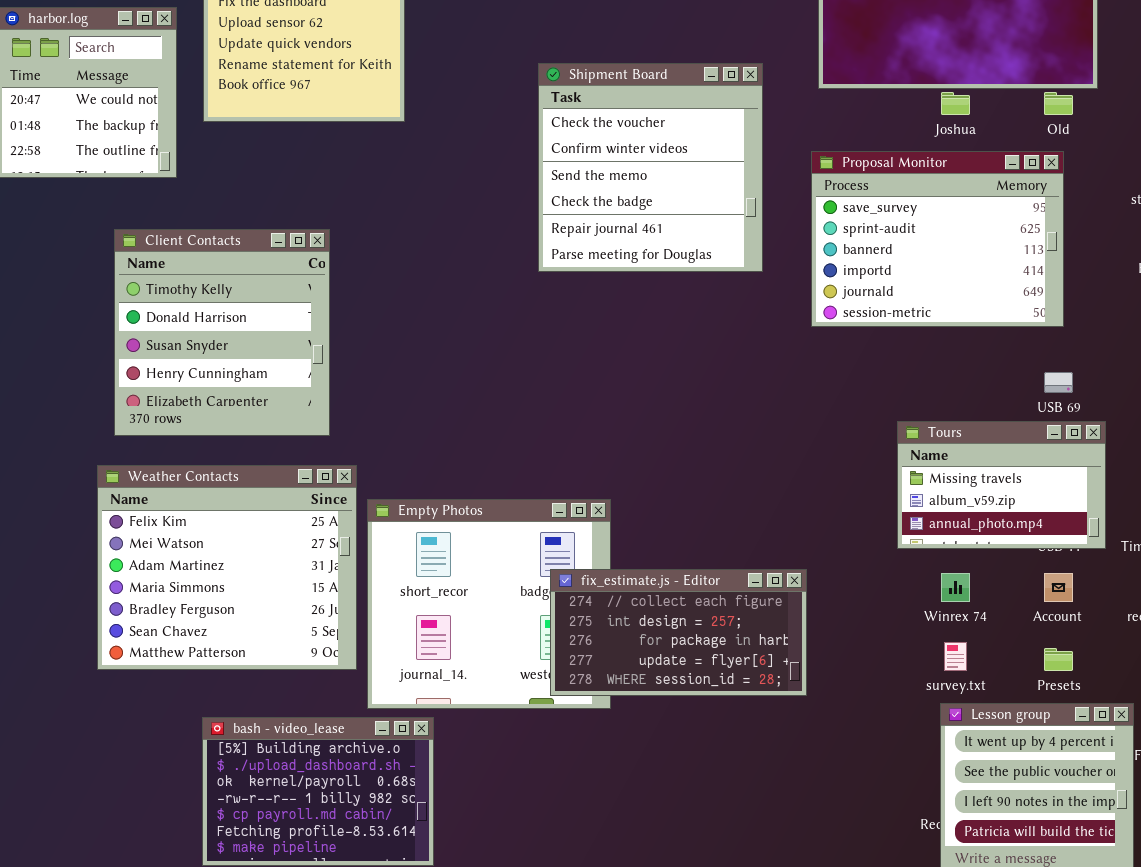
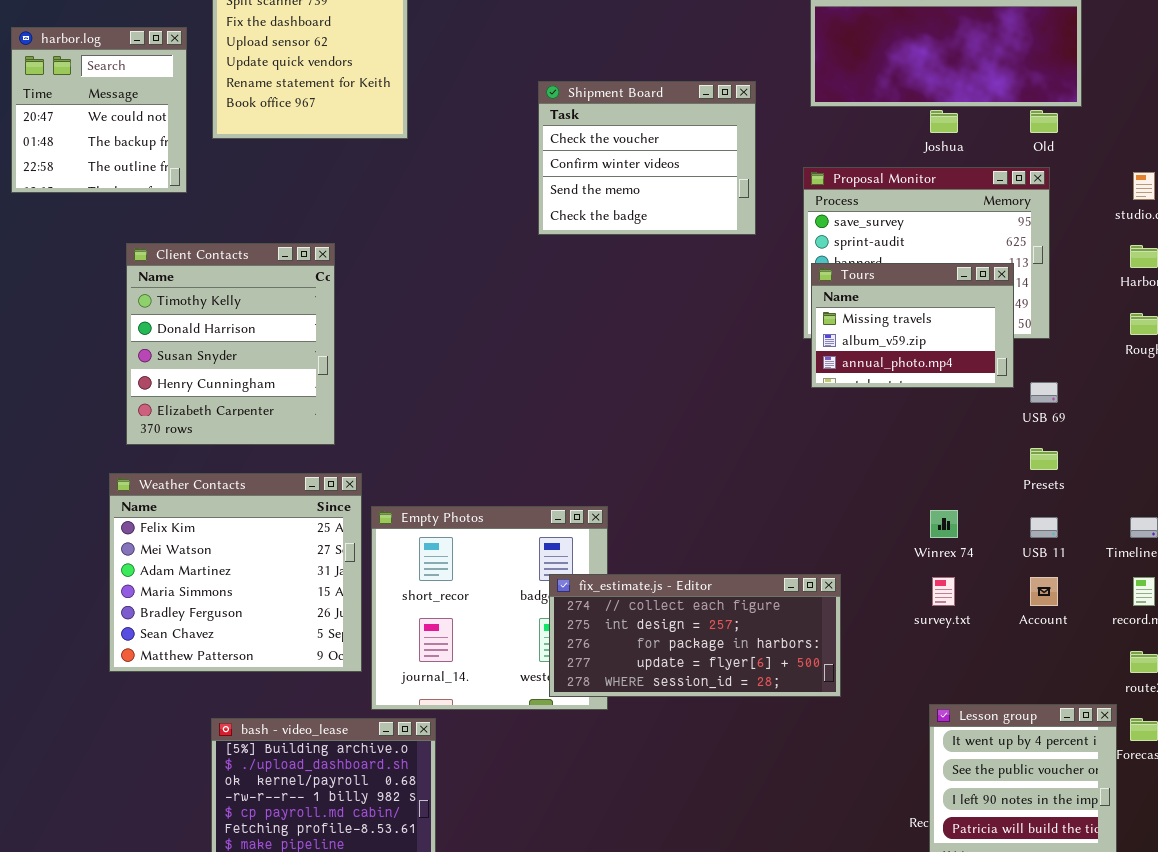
Shipment Board: [538,63,763,272] -> [538,81,756,235], resized
Tours: [897,421,1106,549] -> [811,263,1014,388], moved
fix_estimate.js - Editor: [550,569,807,696] -> [549,574,841,697], resized
Winrex 74: [941,573,970,602] -> [930,510,958,538], moved
survey.txt: [944,642,967,671] -> [932,577,955,606], moved
Presets: [1044,648,1073,671] -> [1030,448,1058,470], moved

